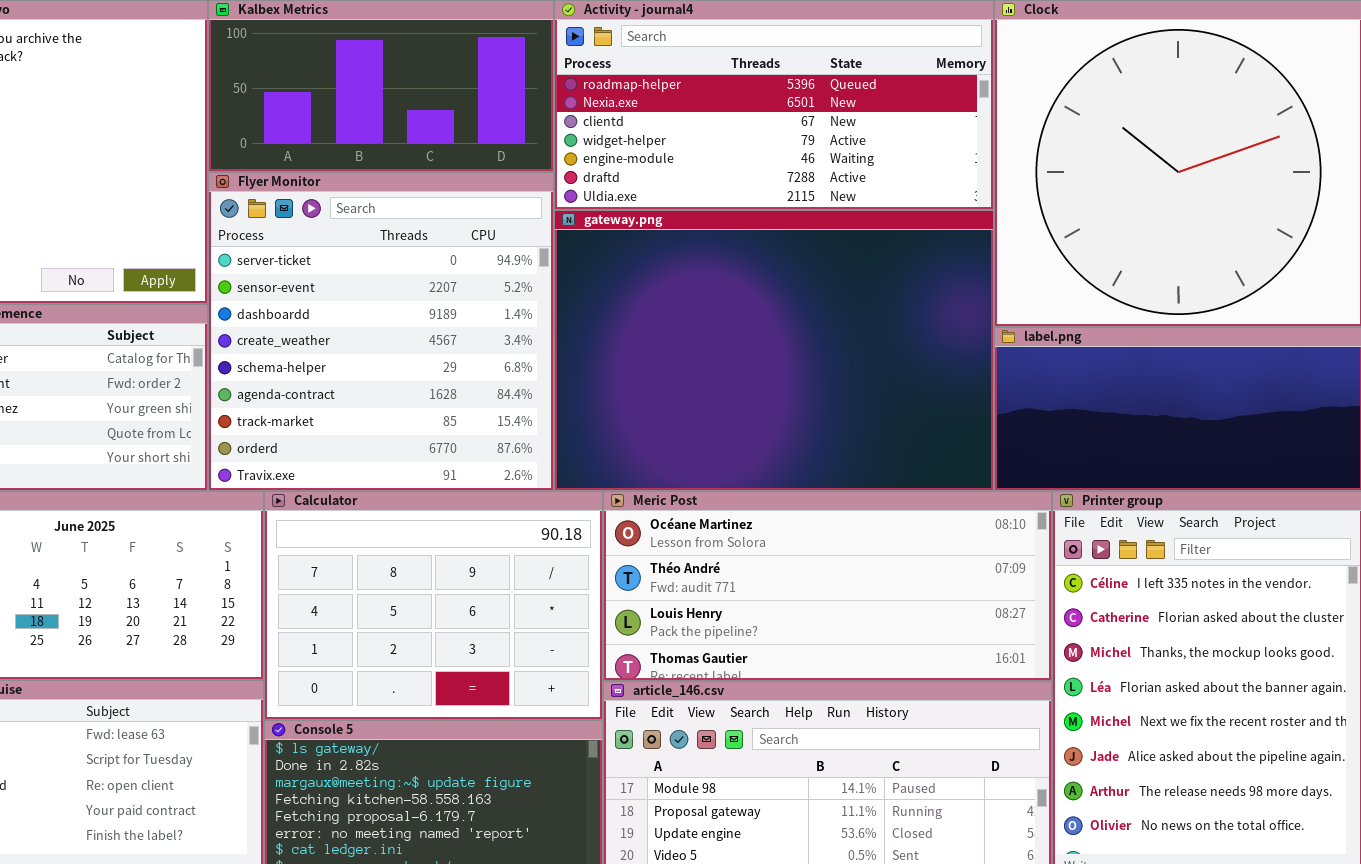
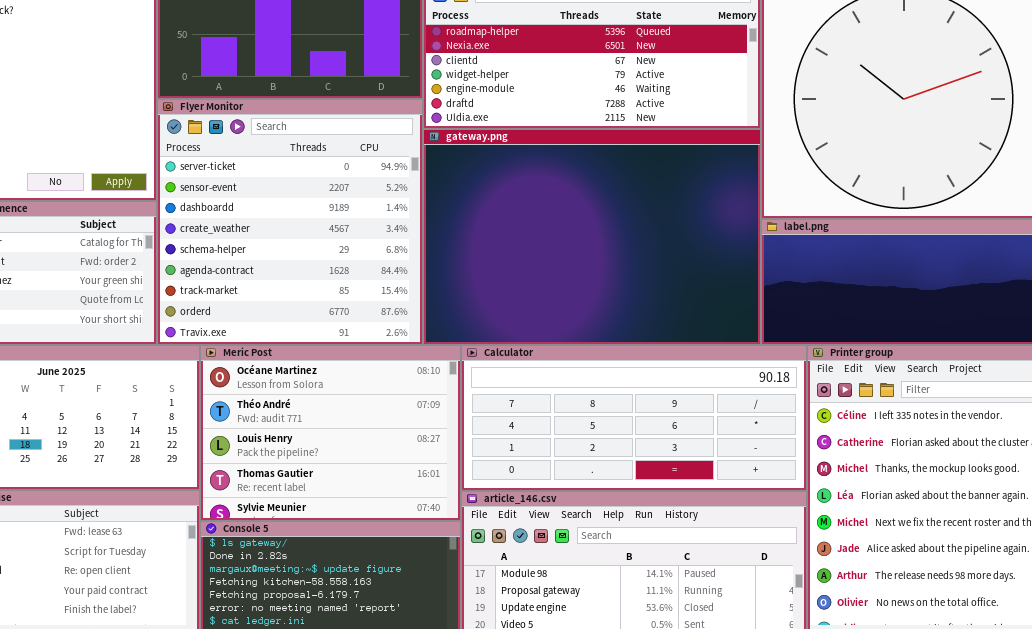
Calculator: [264,491,603,720] -> [461,345,807,491], moved, resized
Meric Post: [603,491,1052,681] -> [200,345,461,521], moved, resized

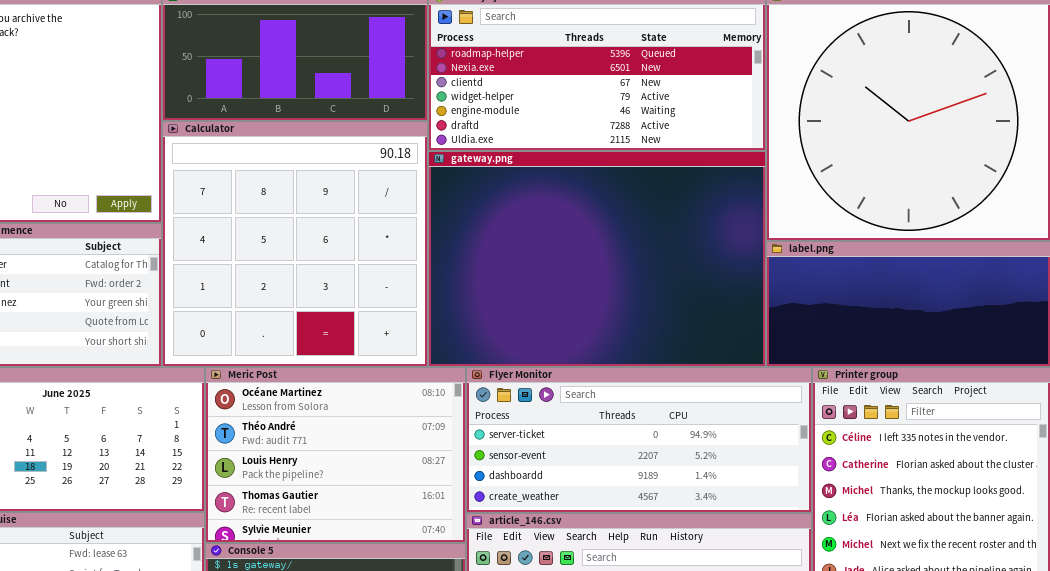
Flyer Monitor: [157,99,423,345] -> [466,367,812,513], moved, resized
Calculator: [461,345,807,491] -> [162,121,428,367], moved, resized

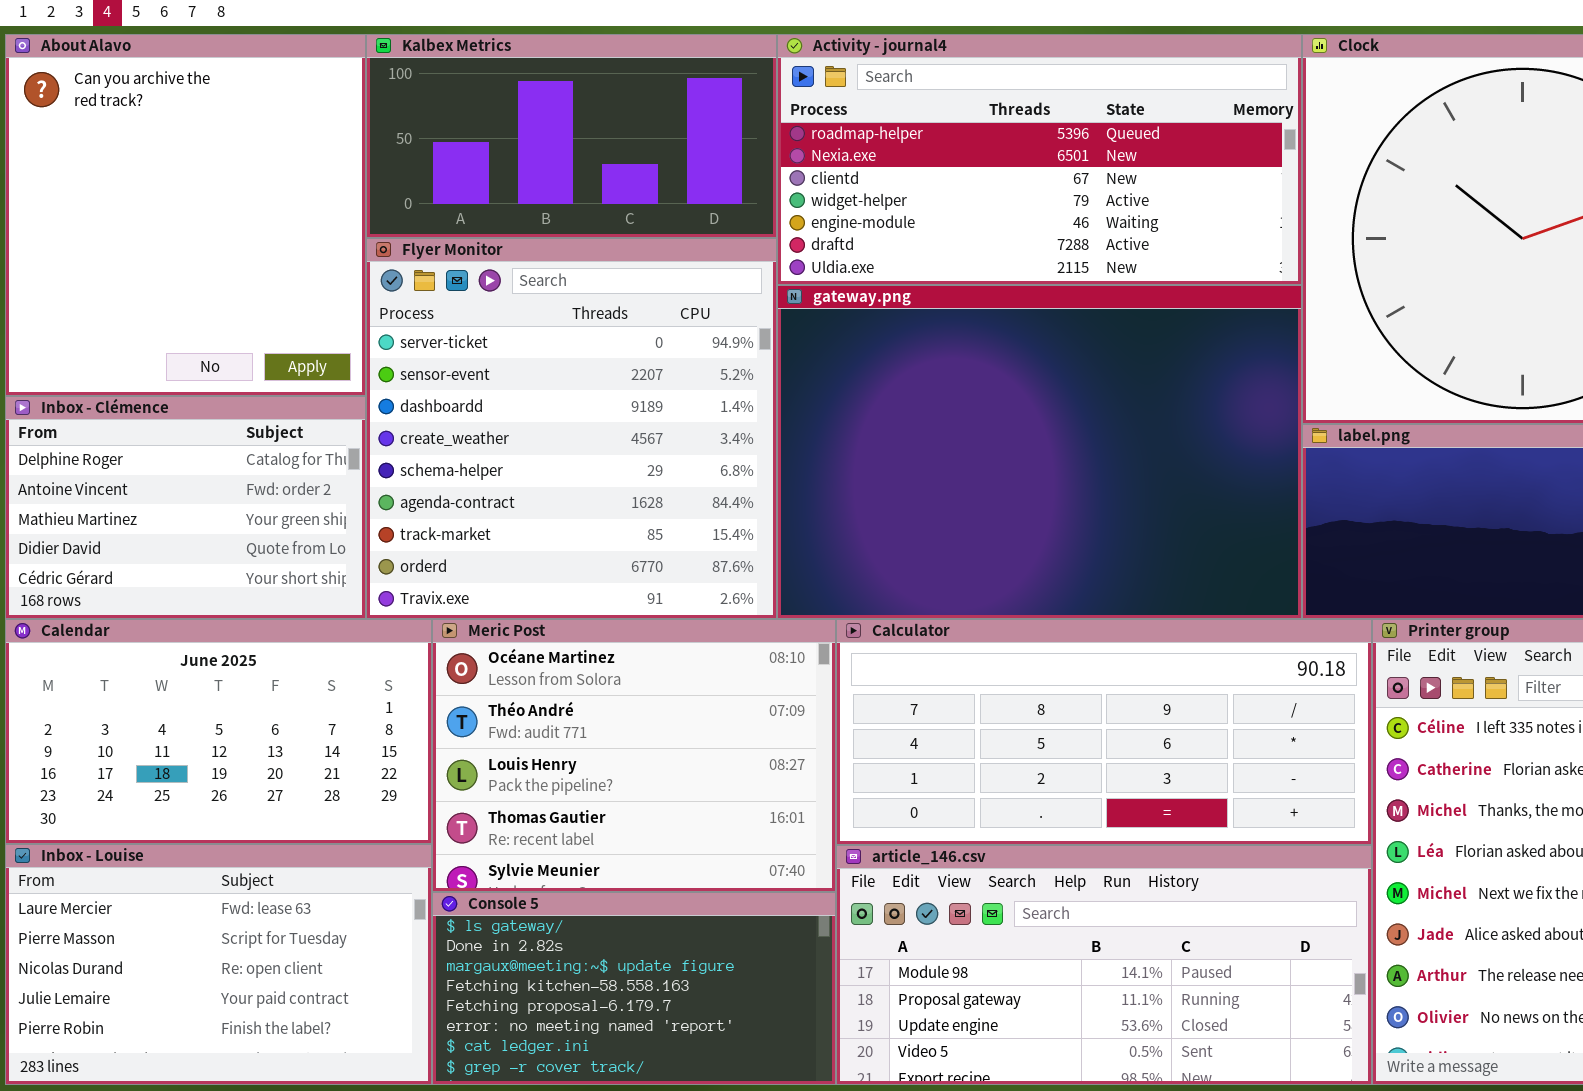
Calculator: [162,121,428,367] -> [836,619,1372,845], moved, resized
Flyer Monitor: [466,367,812,513] -> [366,238,777,619], moved, resized

